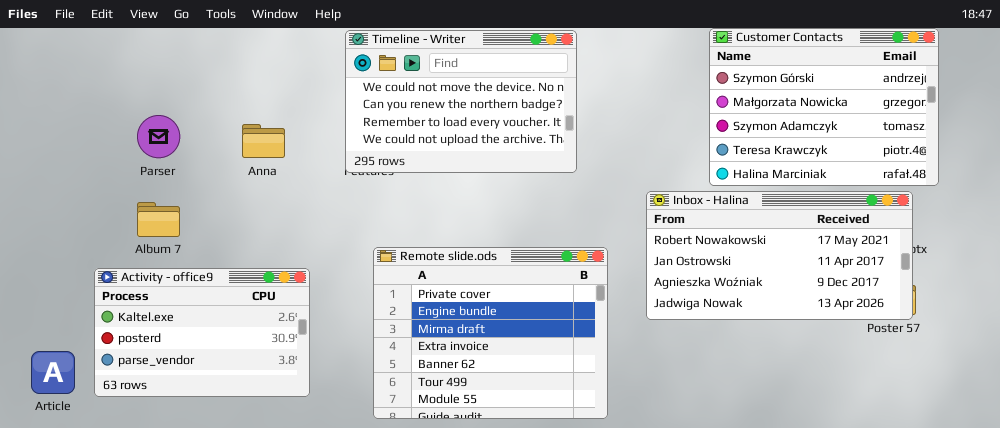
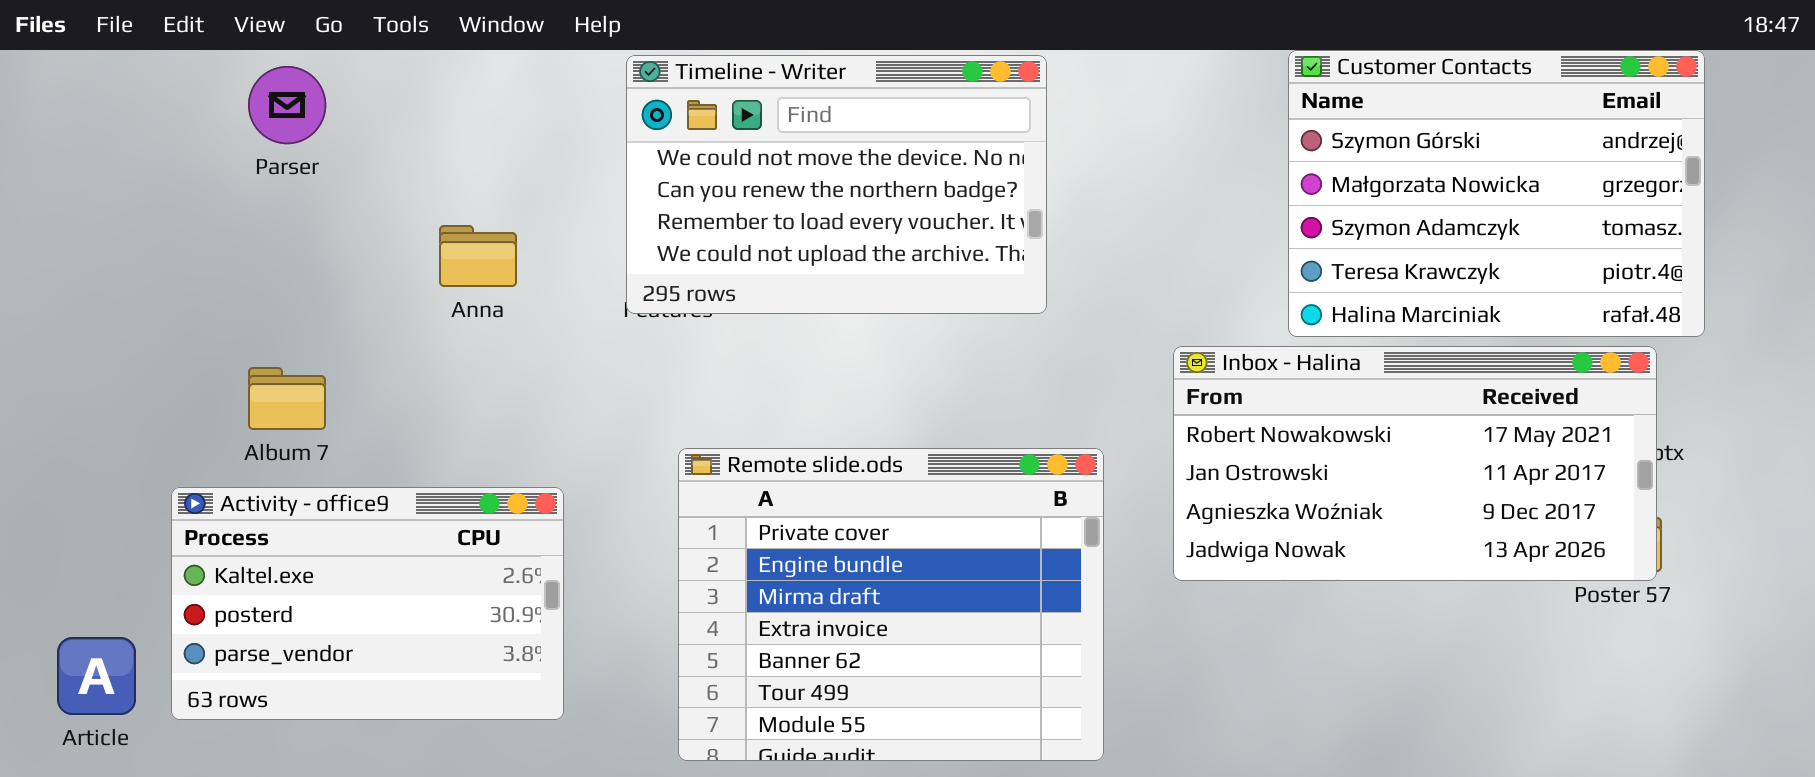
Parser: [137,115,180,158] -> [248,66,326,144], moved

